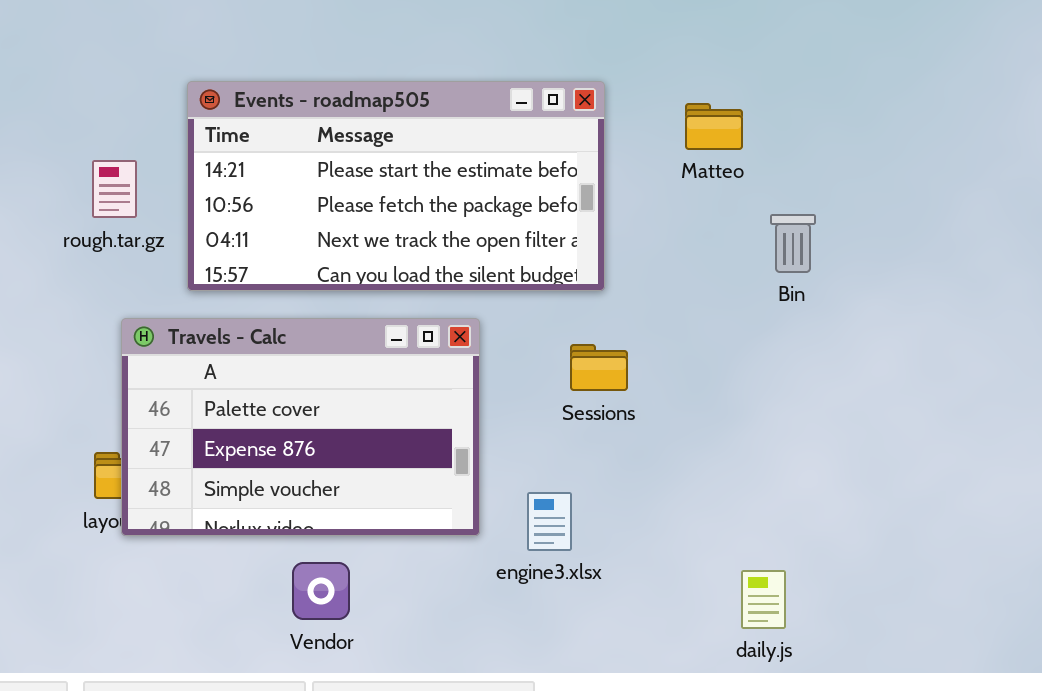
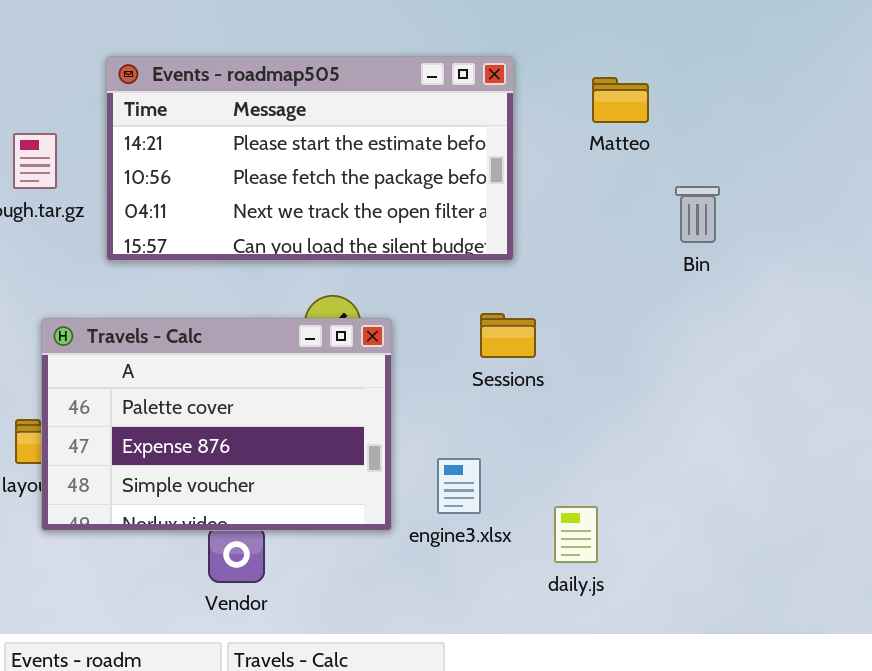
Travels - Calc: [121,318,480,536] -> [41,318,392,531], moved
daily.js: [741,570,786,629] -> [554,506,598,563], moved

